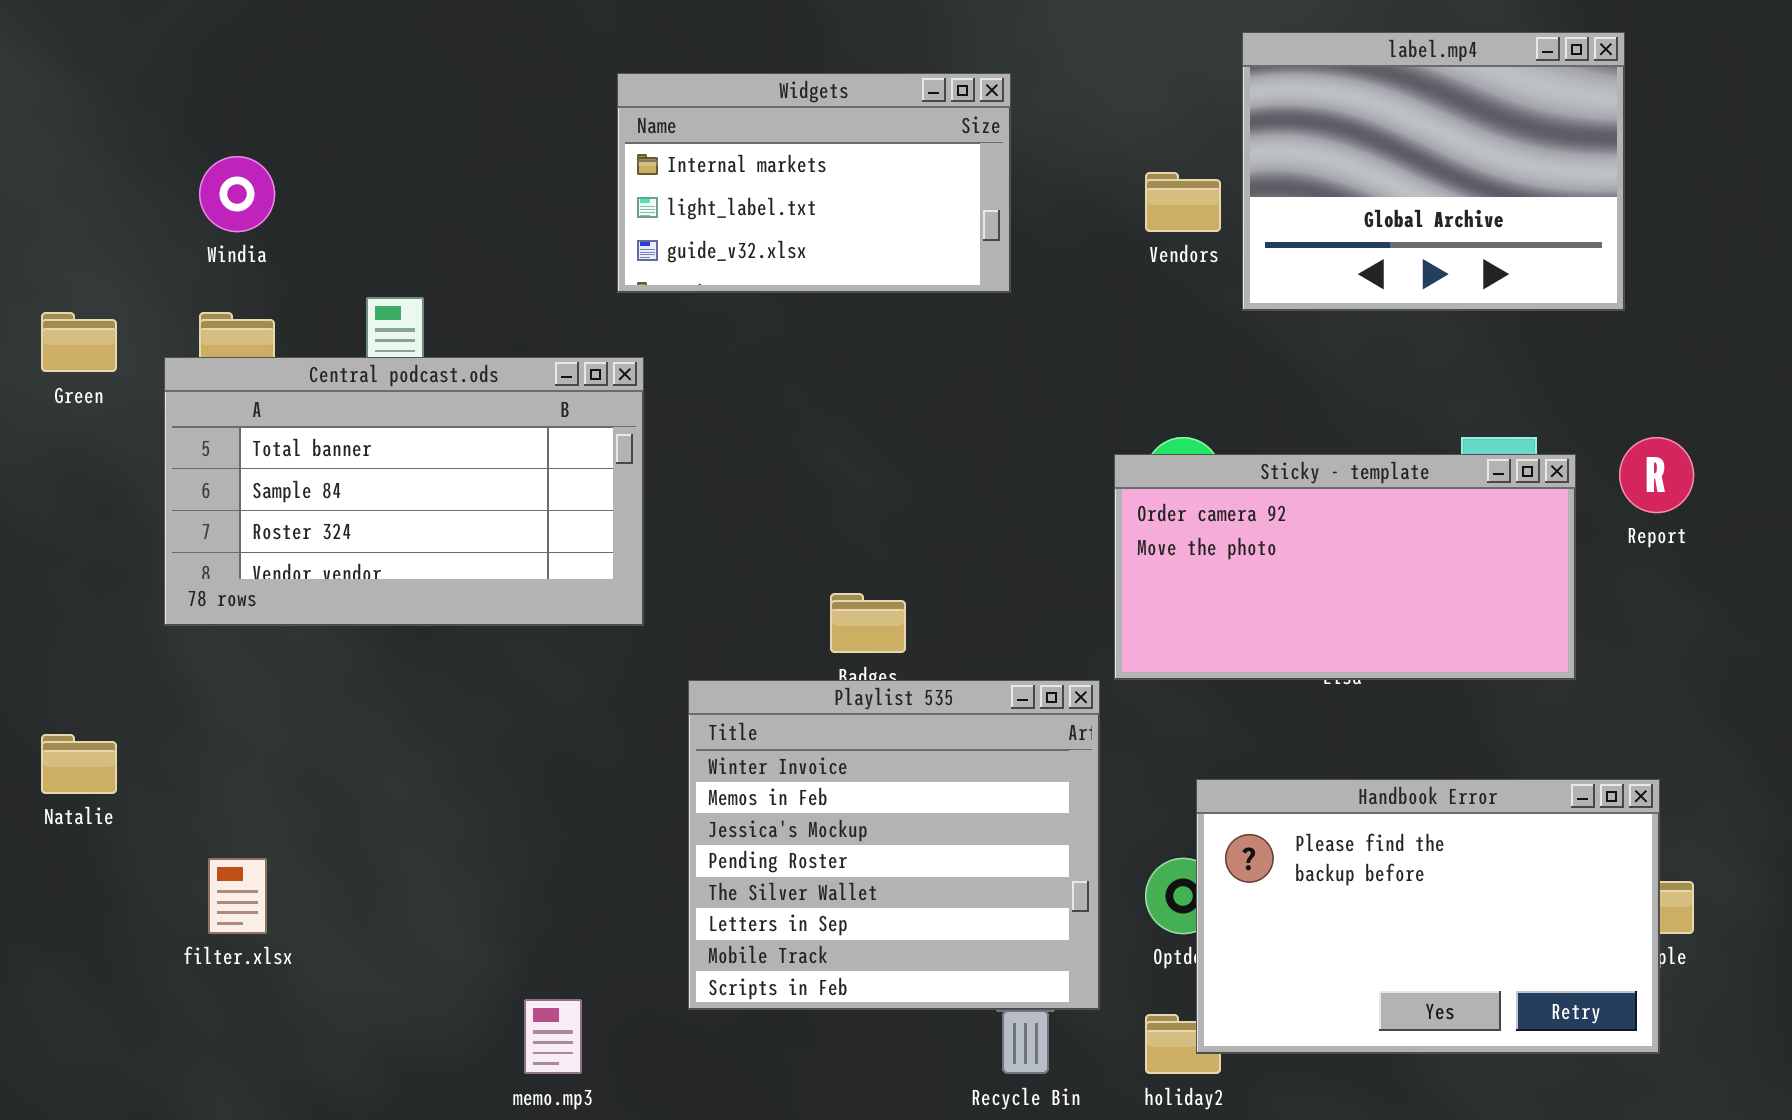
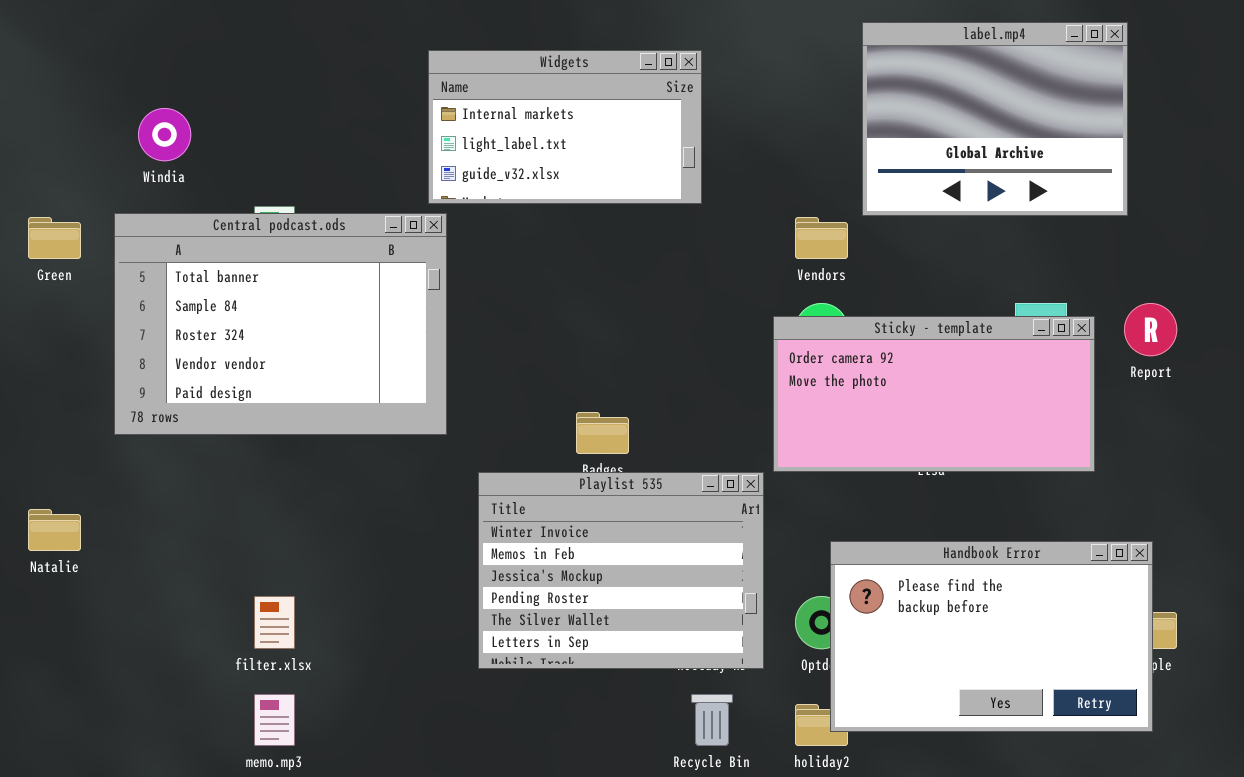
Vendors: [1145,172,1221,232] -> [795,217,848,259], moved
Central podcast.ods: [164,357,644,626] -> [114,213,447,435], resized
Playlist 535: [688,680,1100,1010] -> [478,472,764,669], resized
filter.xlsx: [208,858,267,934] -> [254,596,295,649], moved
memo.mp3: [524,999,582,1074] -> [254,694,295,746], moved

